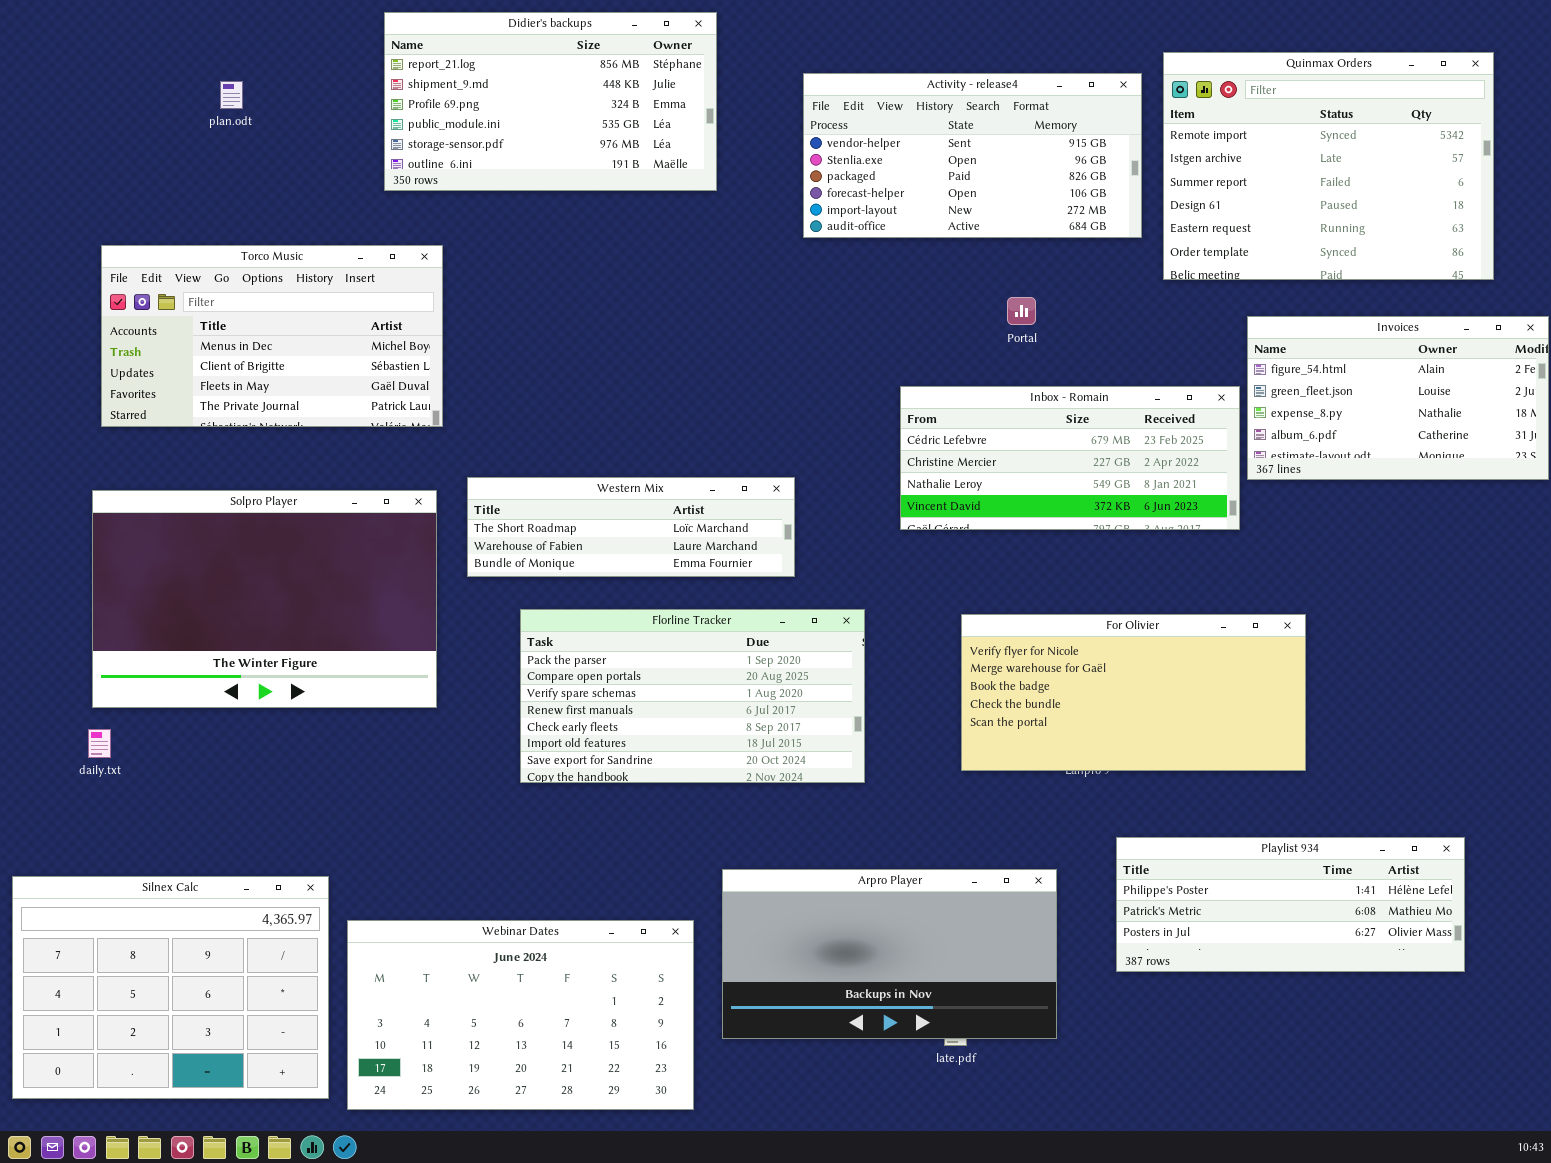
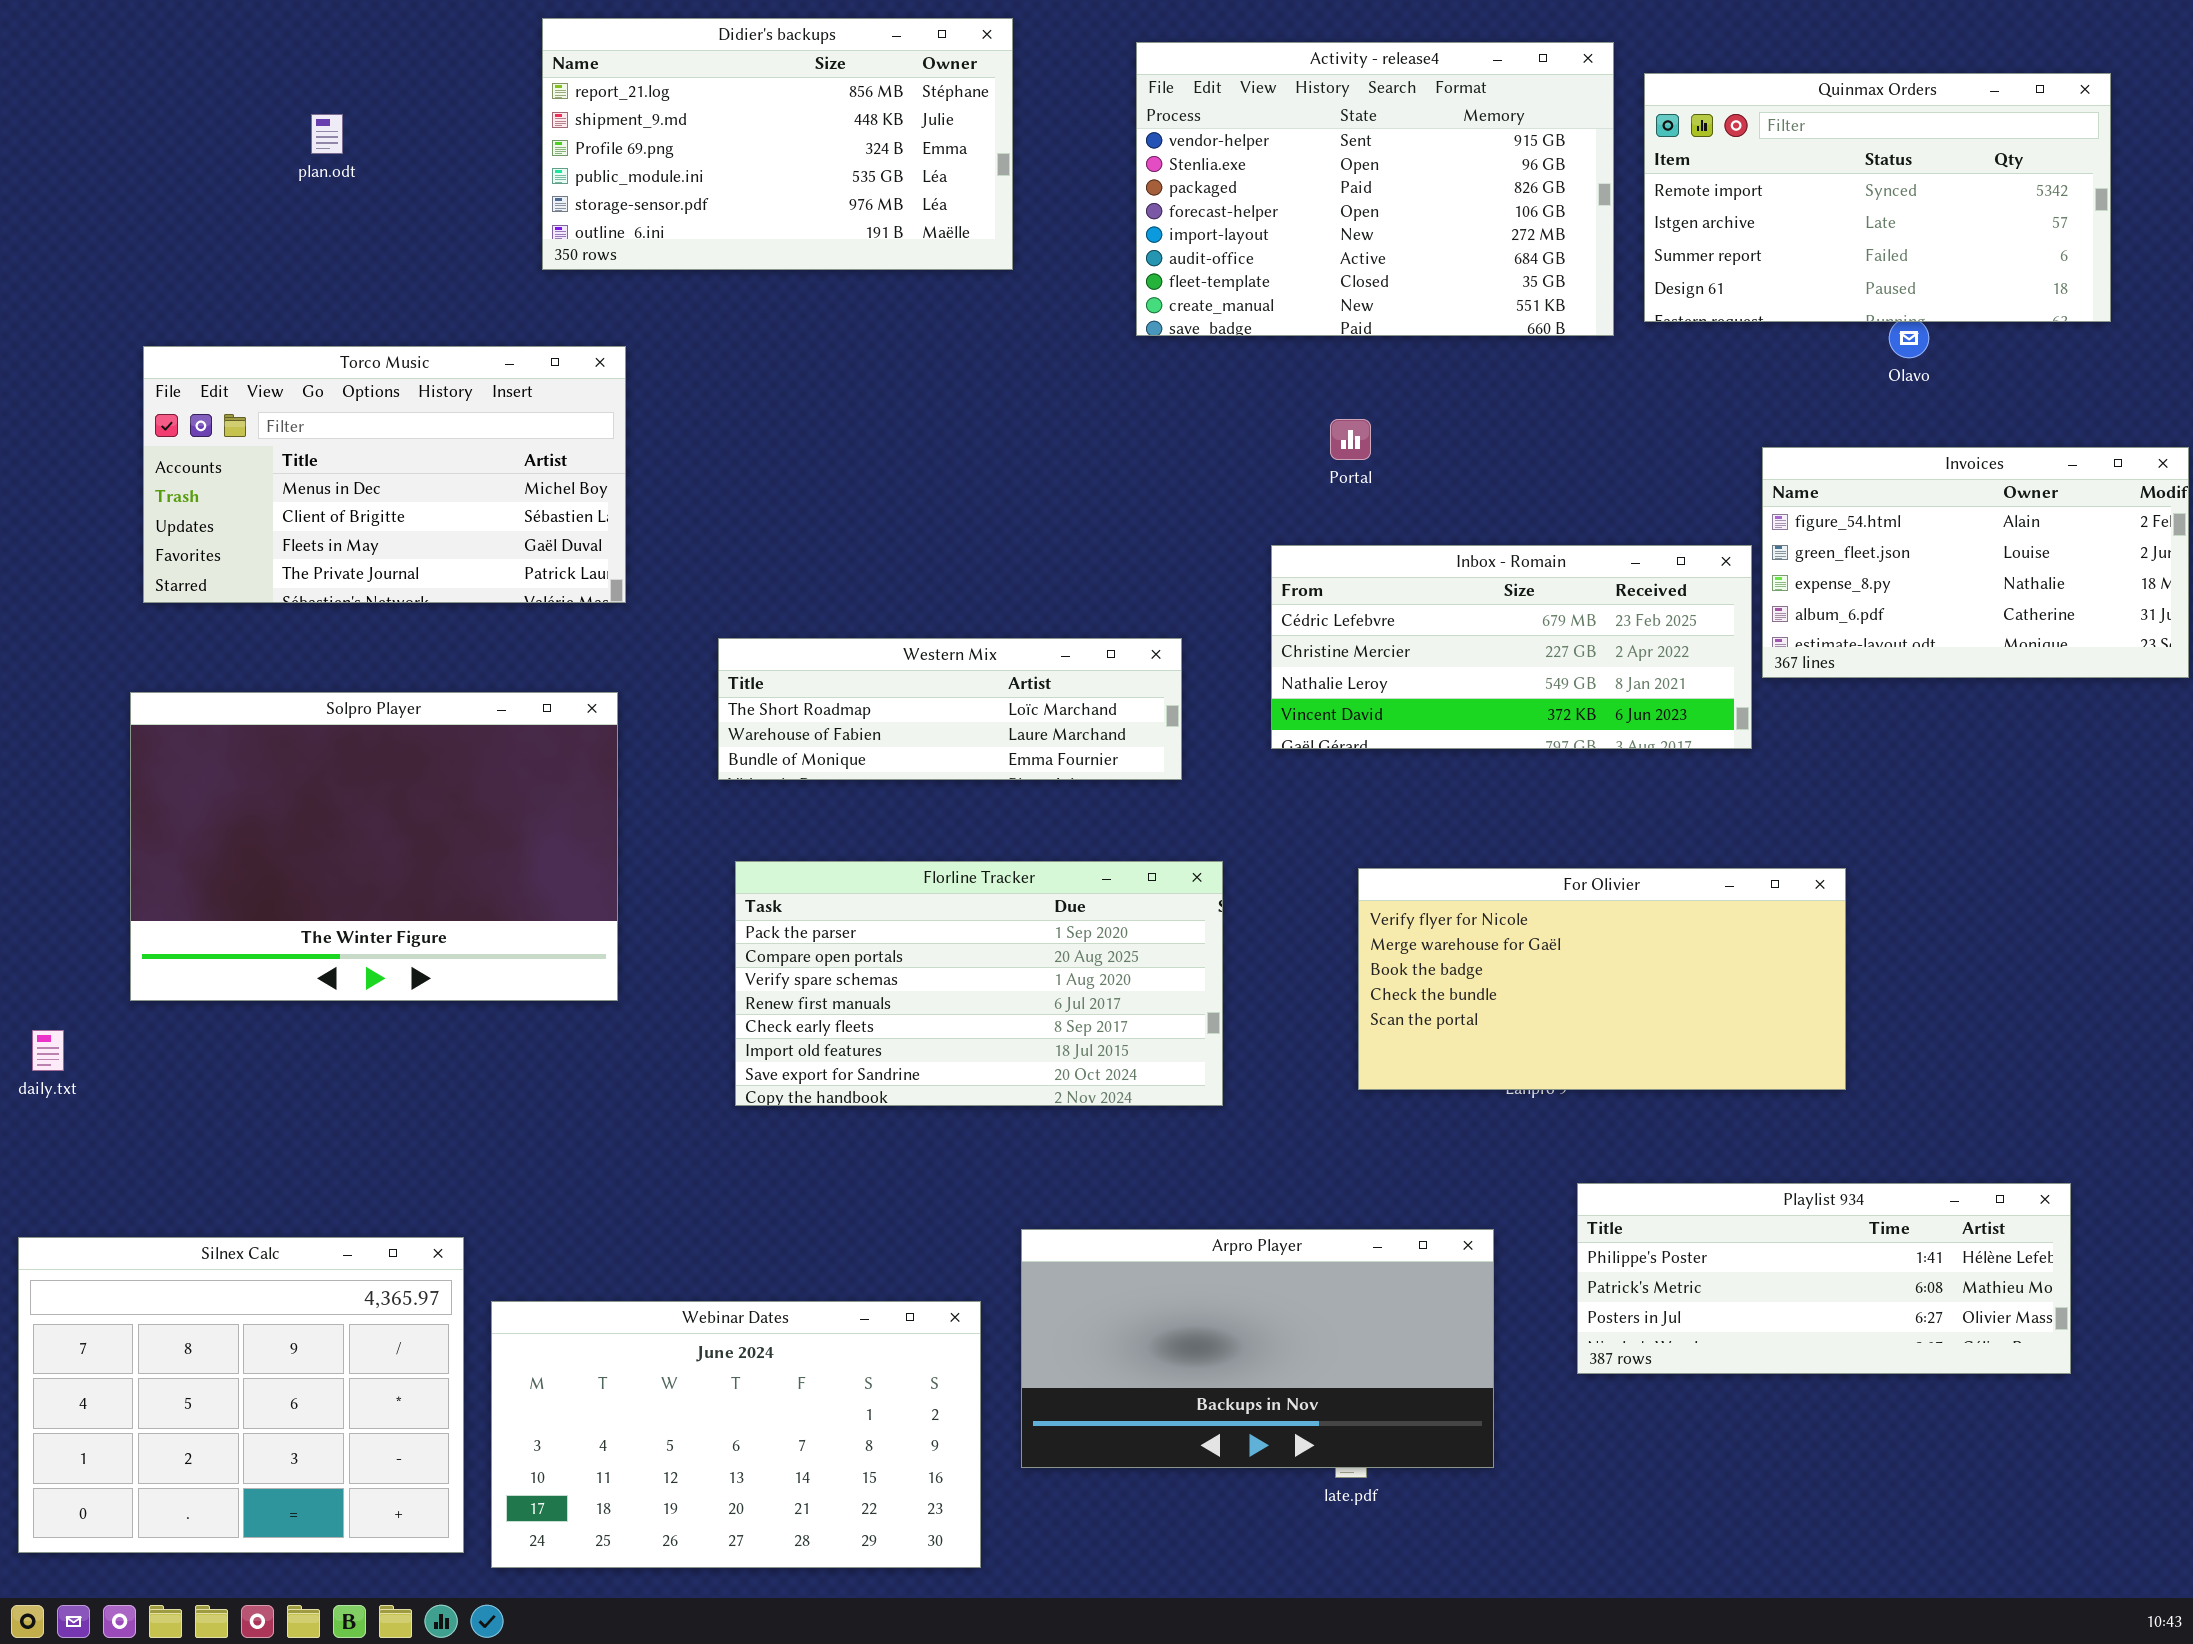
Quinmax Orders: [1163,52,1494,280] -> [1644,73,2111,322], resized
Activity - release4: [803,73,1142,238] -> [1136,42,1614,336], resized
Portal: [1007,297,1036,325] -> [1330,419,1371,460], moved
Western Mix: [467,477,795,577] -> [718,638,1182,780], moved
daily.txt: [88,729,111,758] -> [32,1030,64,1071], moved

